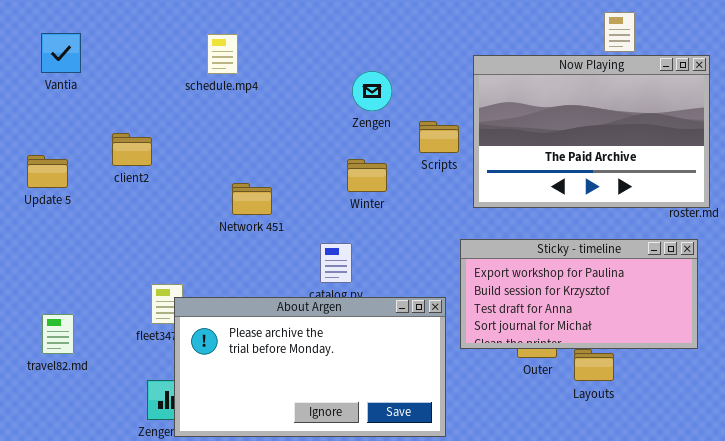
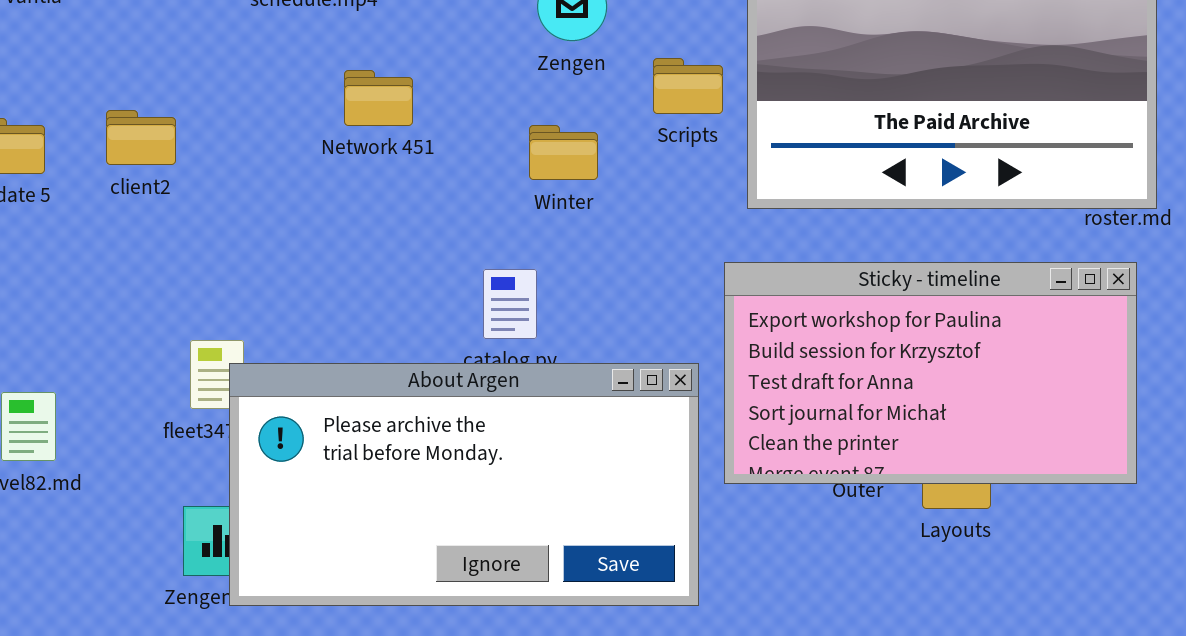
client2: [112,133,152,166] -> [106,110,176,165], moved
Network 451: [232,183,272,215] -> [344,70,413,126], moved
Sticky - timeline: [460,239,698,349] -> [724,262,1137,484], resized

